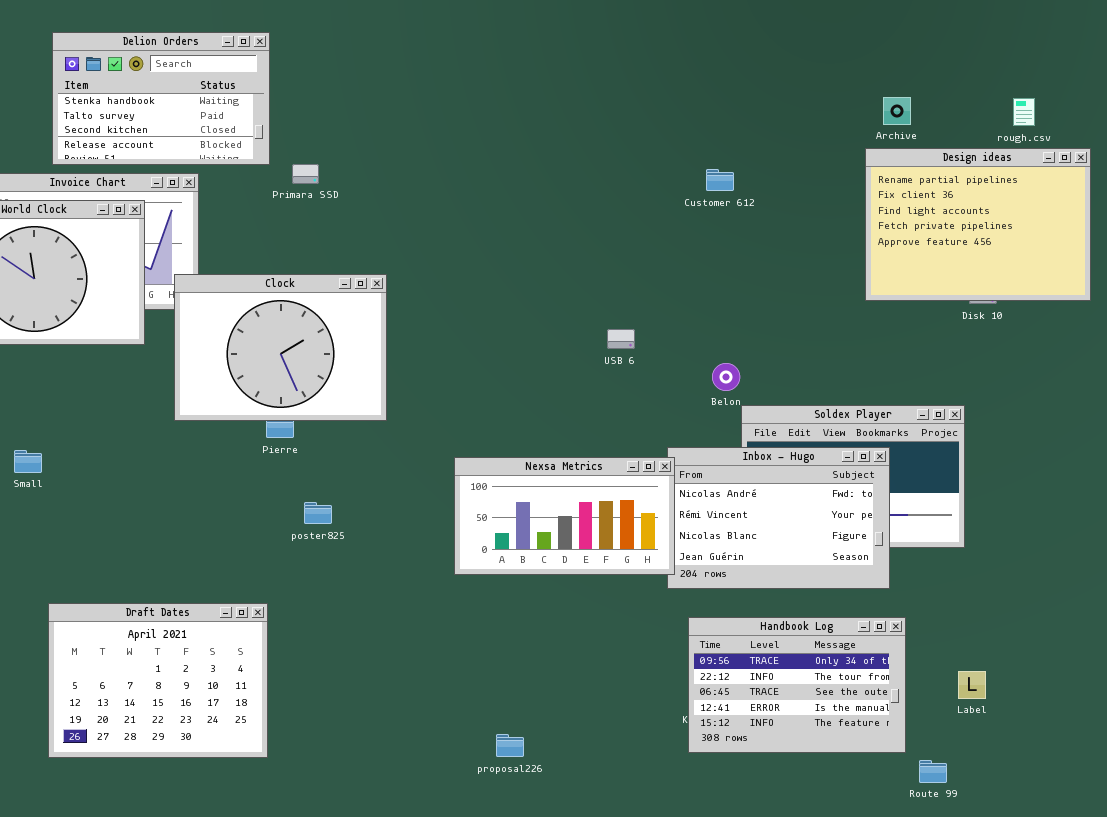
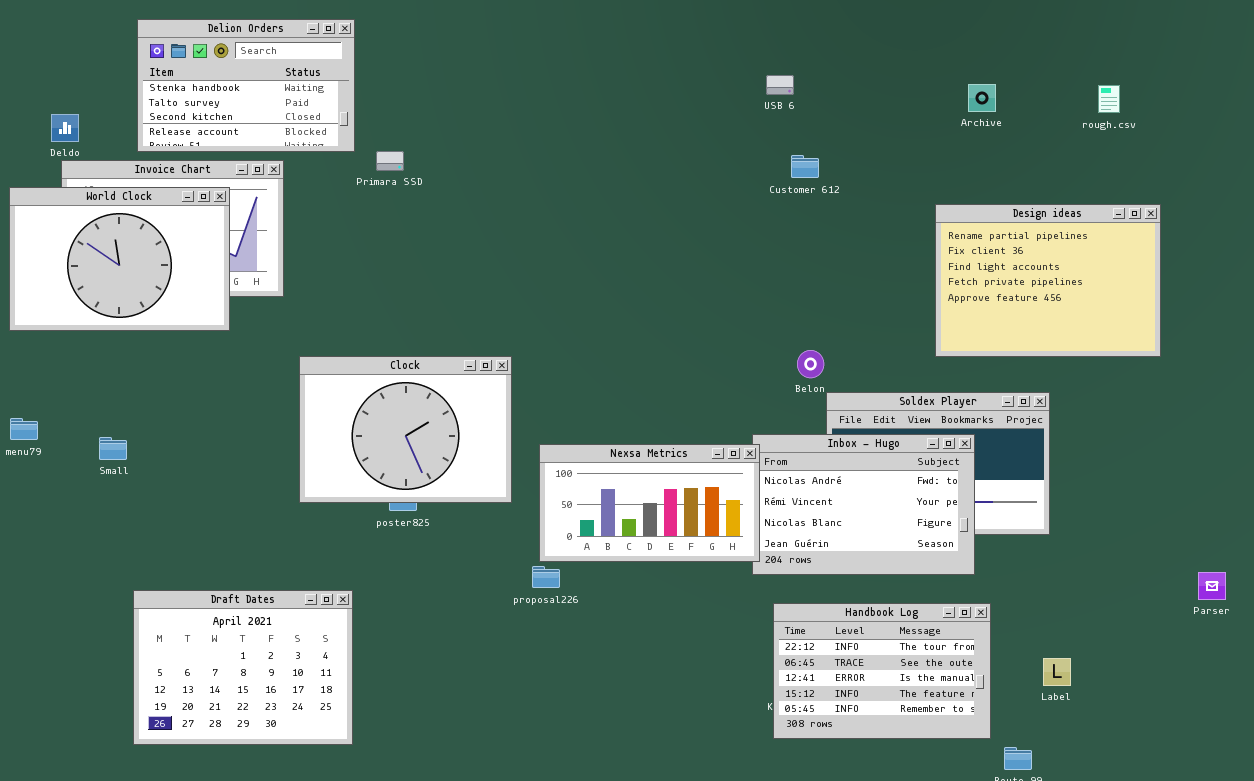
Design ideas: [865,148,1091,301] -> [935,204,1161,357], moved
Clock: [174,274,387,421] -> [299,356,512,503], moved
USB 6: [607,329,635,349] -> [766,75,794,95], moved
Handbook Log: [688,617,906,753] -> [773,603,991,739], scrolled down 1 row
proposal226: [496,734,524,757] -> [532,566,560,588], moved

